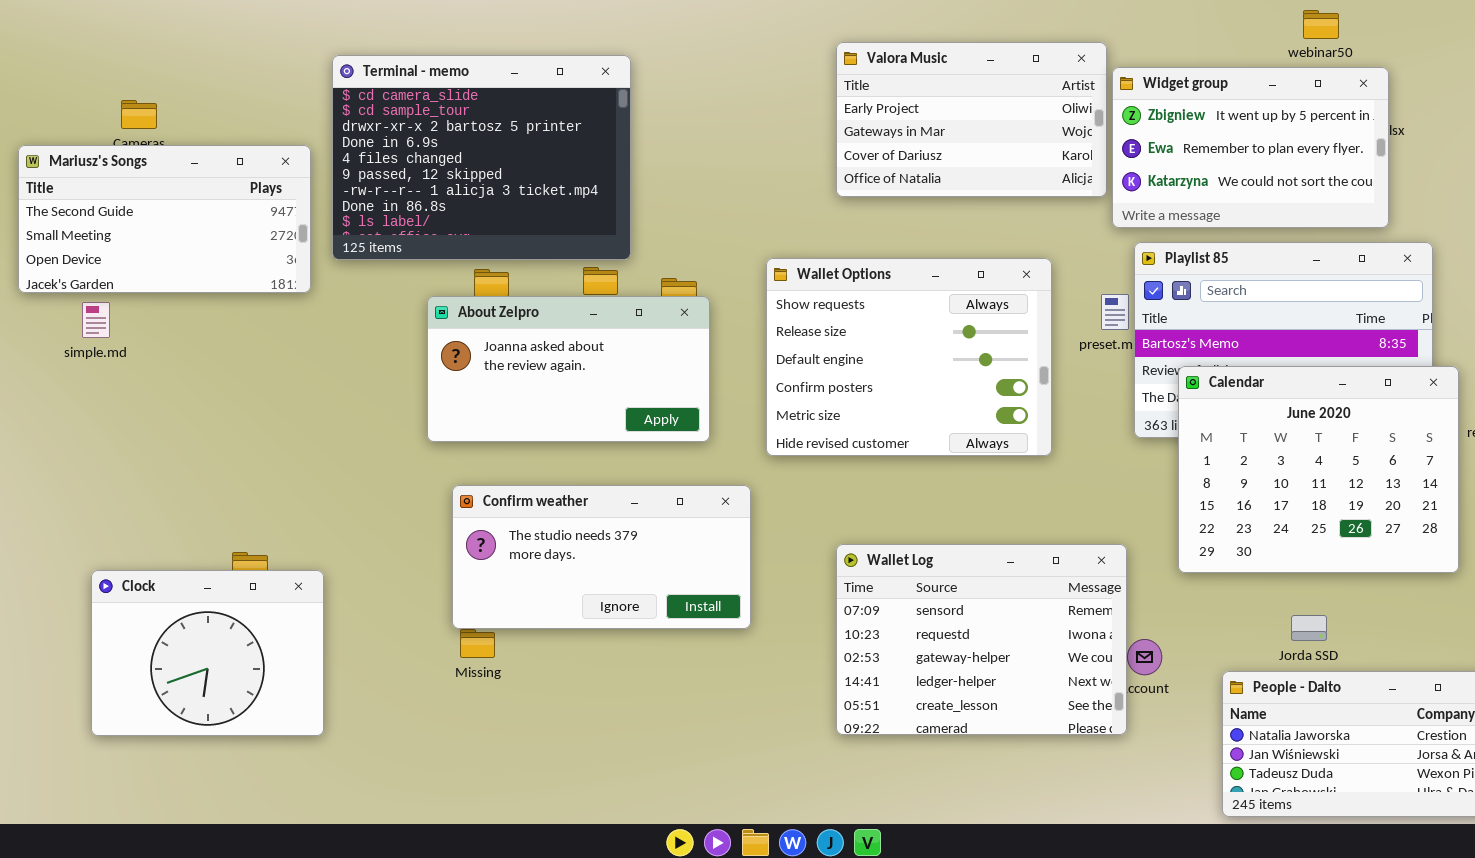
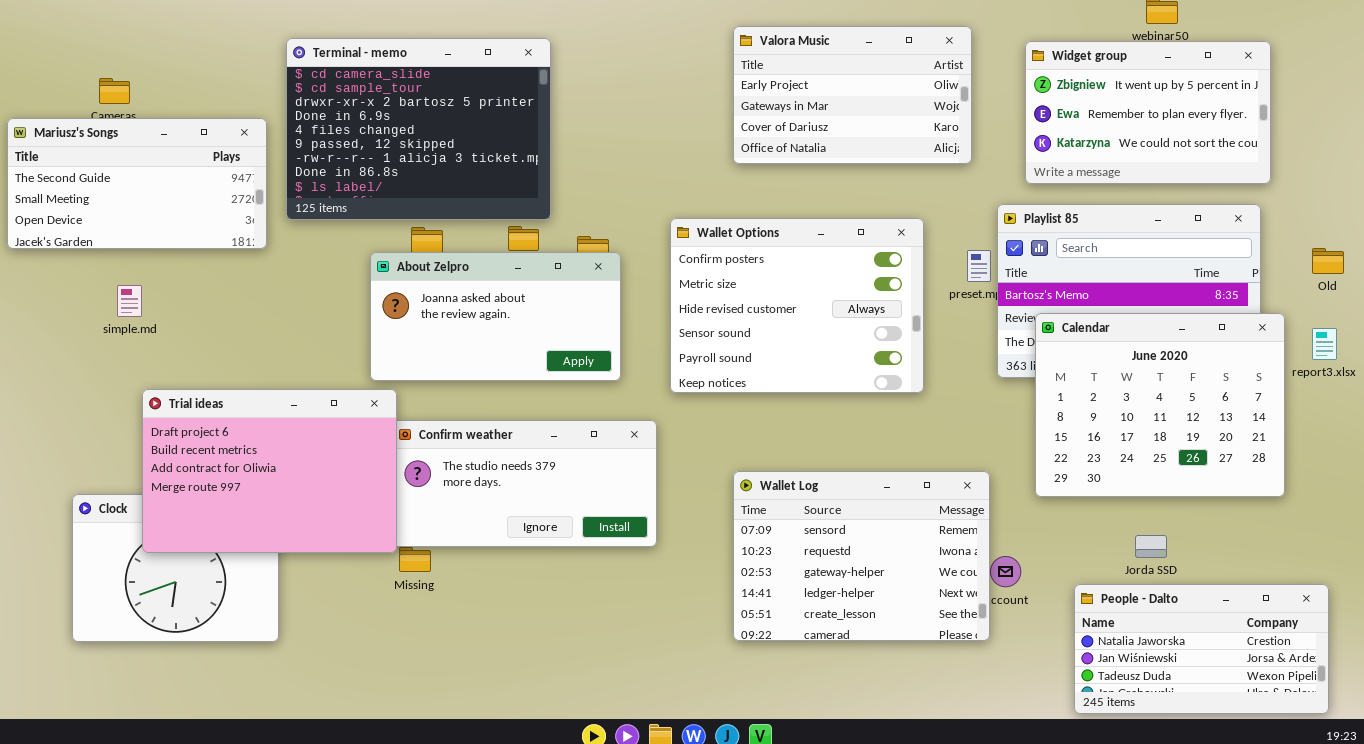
Widget group: [1112,67,1389,228] -> [1025,41,1271,184], moved
Wallet Options: [766,258,1052,456] -> [670,218,924,393], scrolled down 3 rows
simple.md: [82,302,110,338] -> [117,285,142,317], moved
Trial ideas: none -> [142,389,397,553], opened

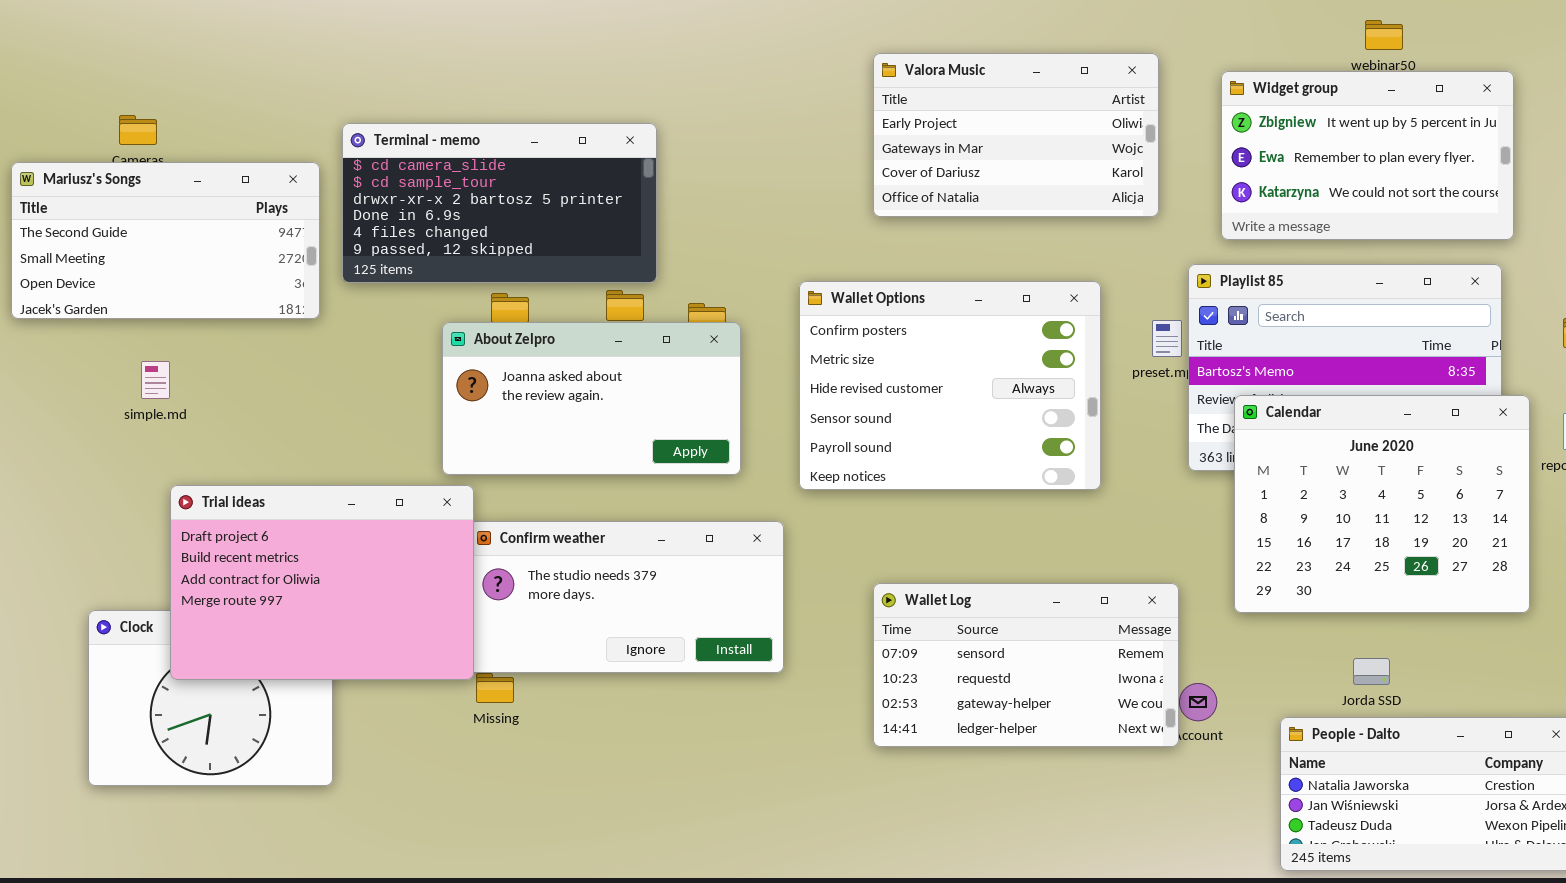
Terminal - memo: [286,38,551,220] -> [342,123,657,283], resized
Wallet Log: [733,471,990,641] -> [873,583,1179,747], resized

